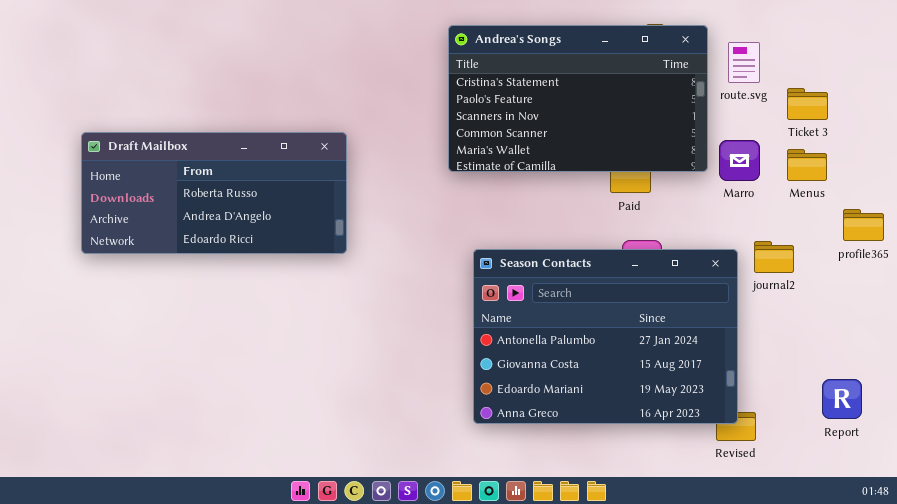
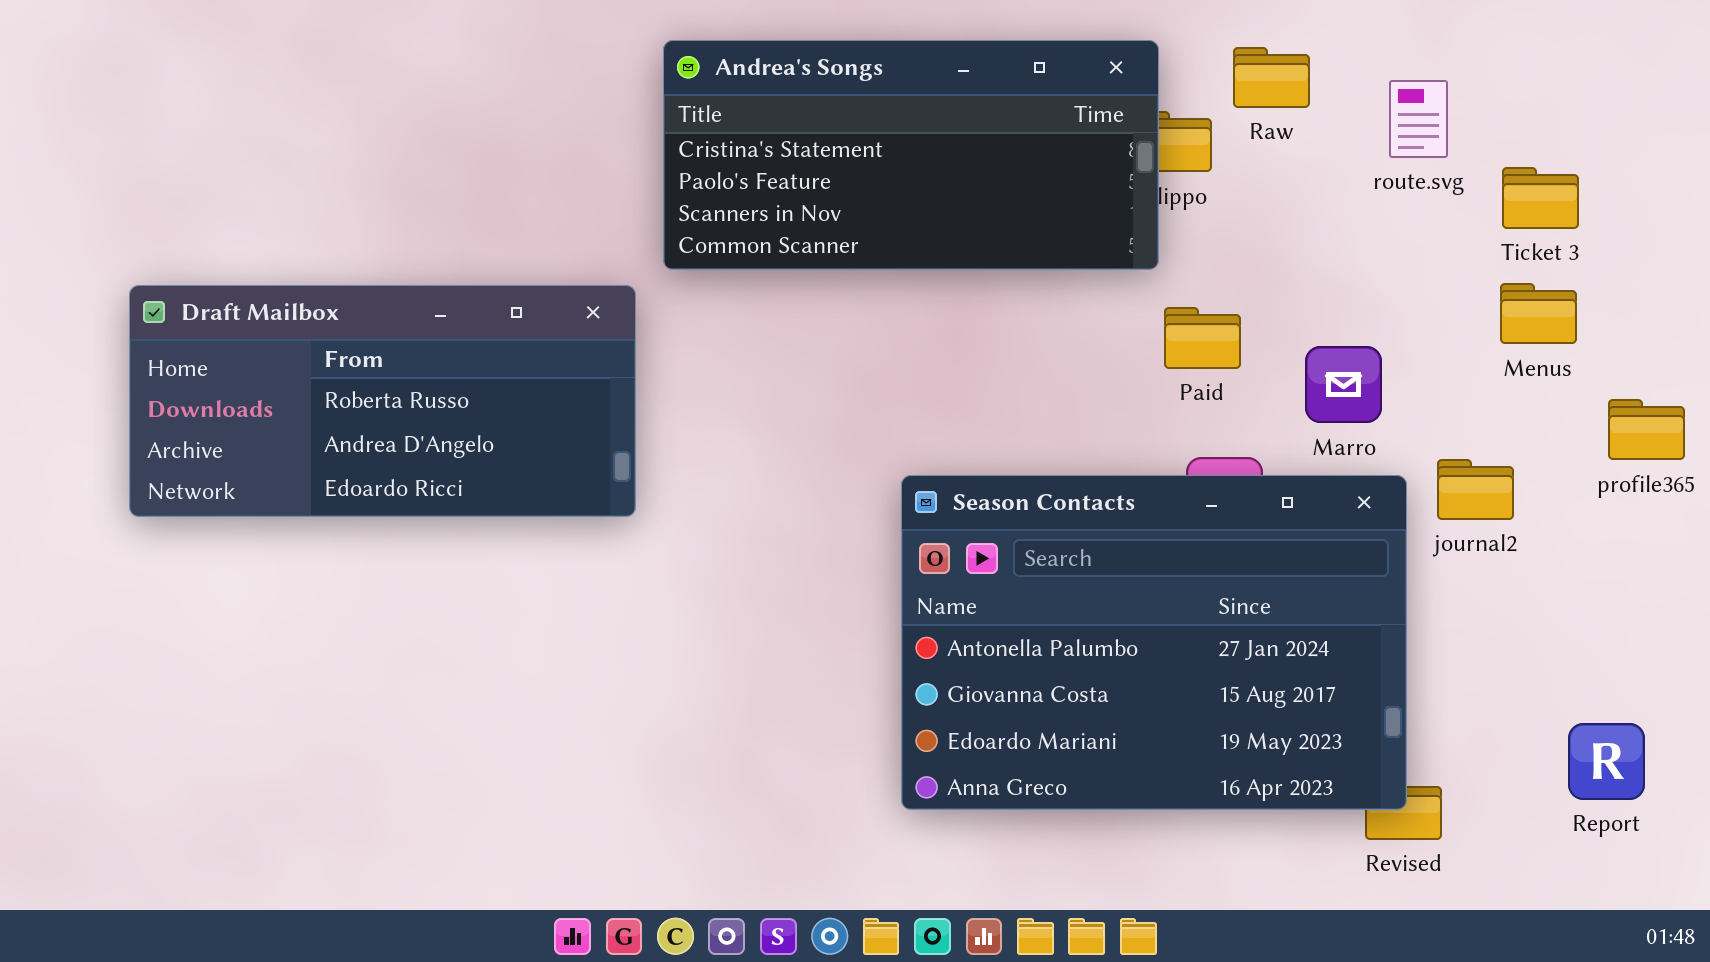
Andrea's Songs: [448,25,708,172] -> [663,40,1159,270], moved, resized
Draft Mailbox: [81,132,347,254] -> [129,285,636,517], moved
Marro: [719,140,760,181] -> [1305,346,1382,423], moved

